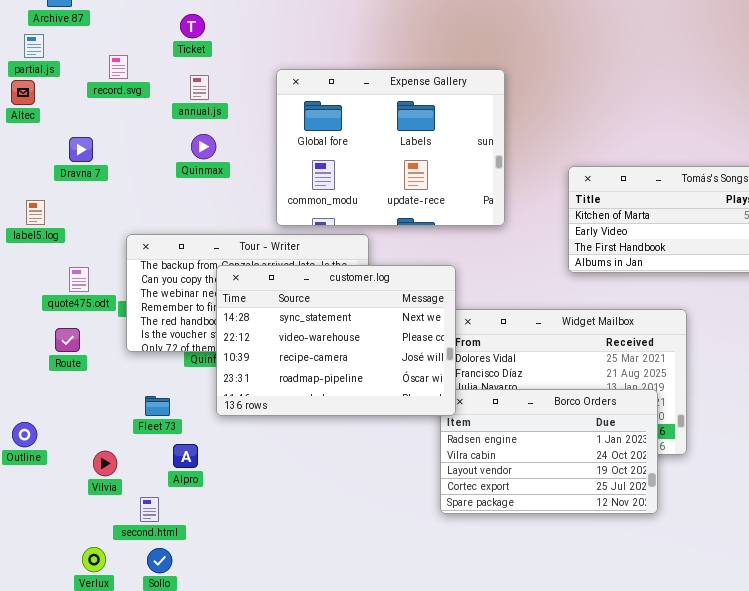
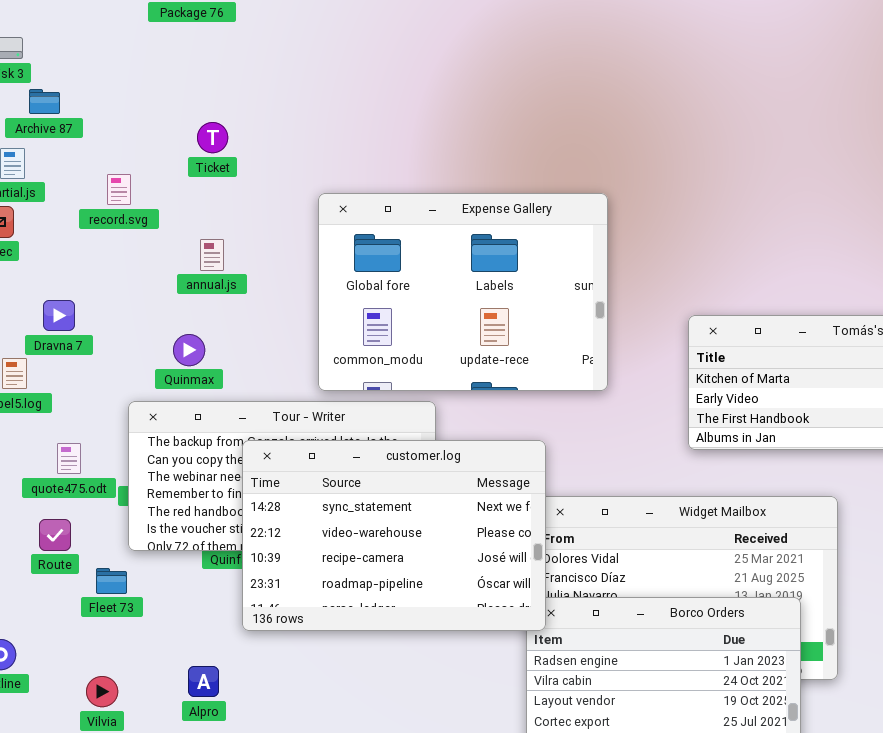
annual.js: [190,75,209,100] -> [200,239,224,271], moved
Quinmax: [191,134,216,159] -> [173,334,205,366], moved
Dravna 7: [69,137,93,162] -> [43,300,75,331], moved
Fleet 73: [145,396,170,416] -> [96,568,127,594], moved

